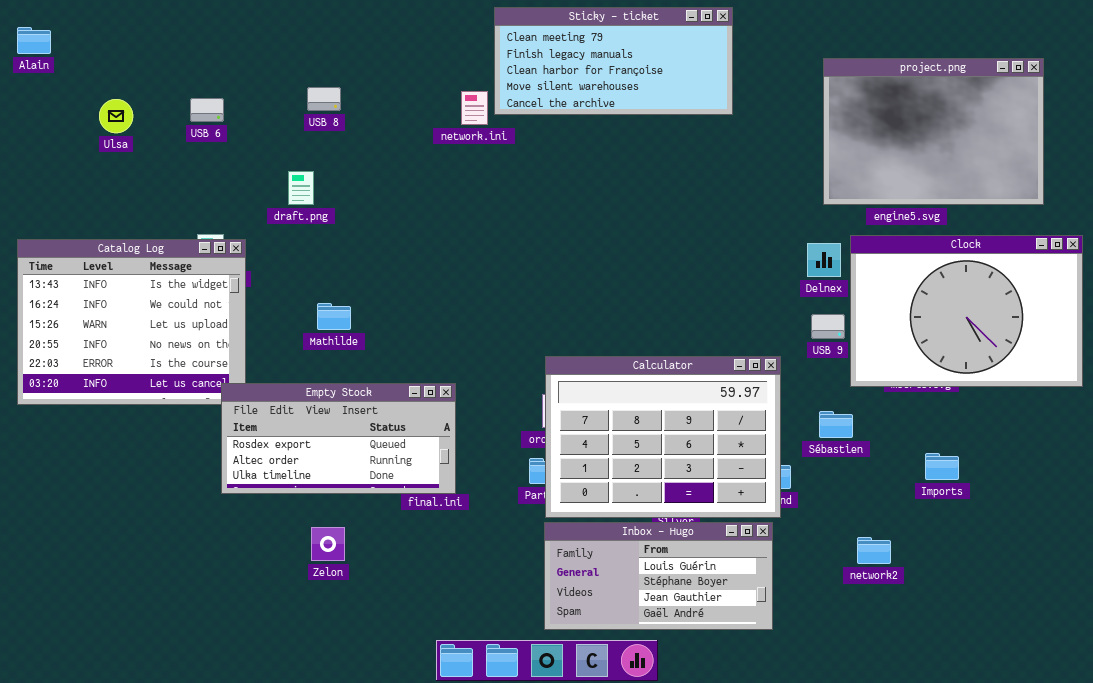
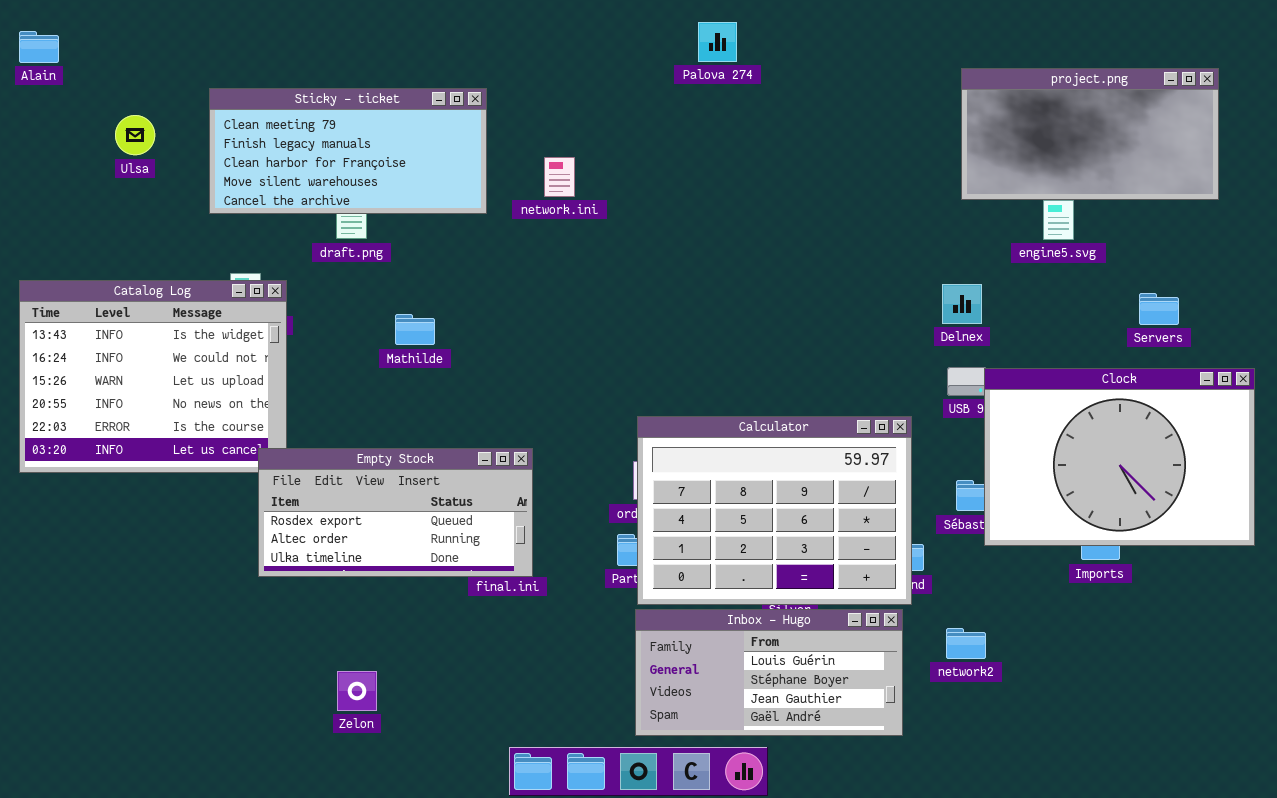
Sticky - ticket: [494,7,733,115] -> [209,88,487,214], moved
project.png: [823,58,1044,205] -> [961,68,1219,200], resized
network.ini: [461,91,488,125] -> [544,157,575,197], moved
Clock: [850,235,1083,387] -> [984,368,1255,546], moved
Mathilde: [317,303,351,330] -> [395,314,435,345], moved
Zelon: [311,527,345,561] -> [337,671,377,711], moved
network2: [857,537,891,564] -> [946,628,986,659], moved

